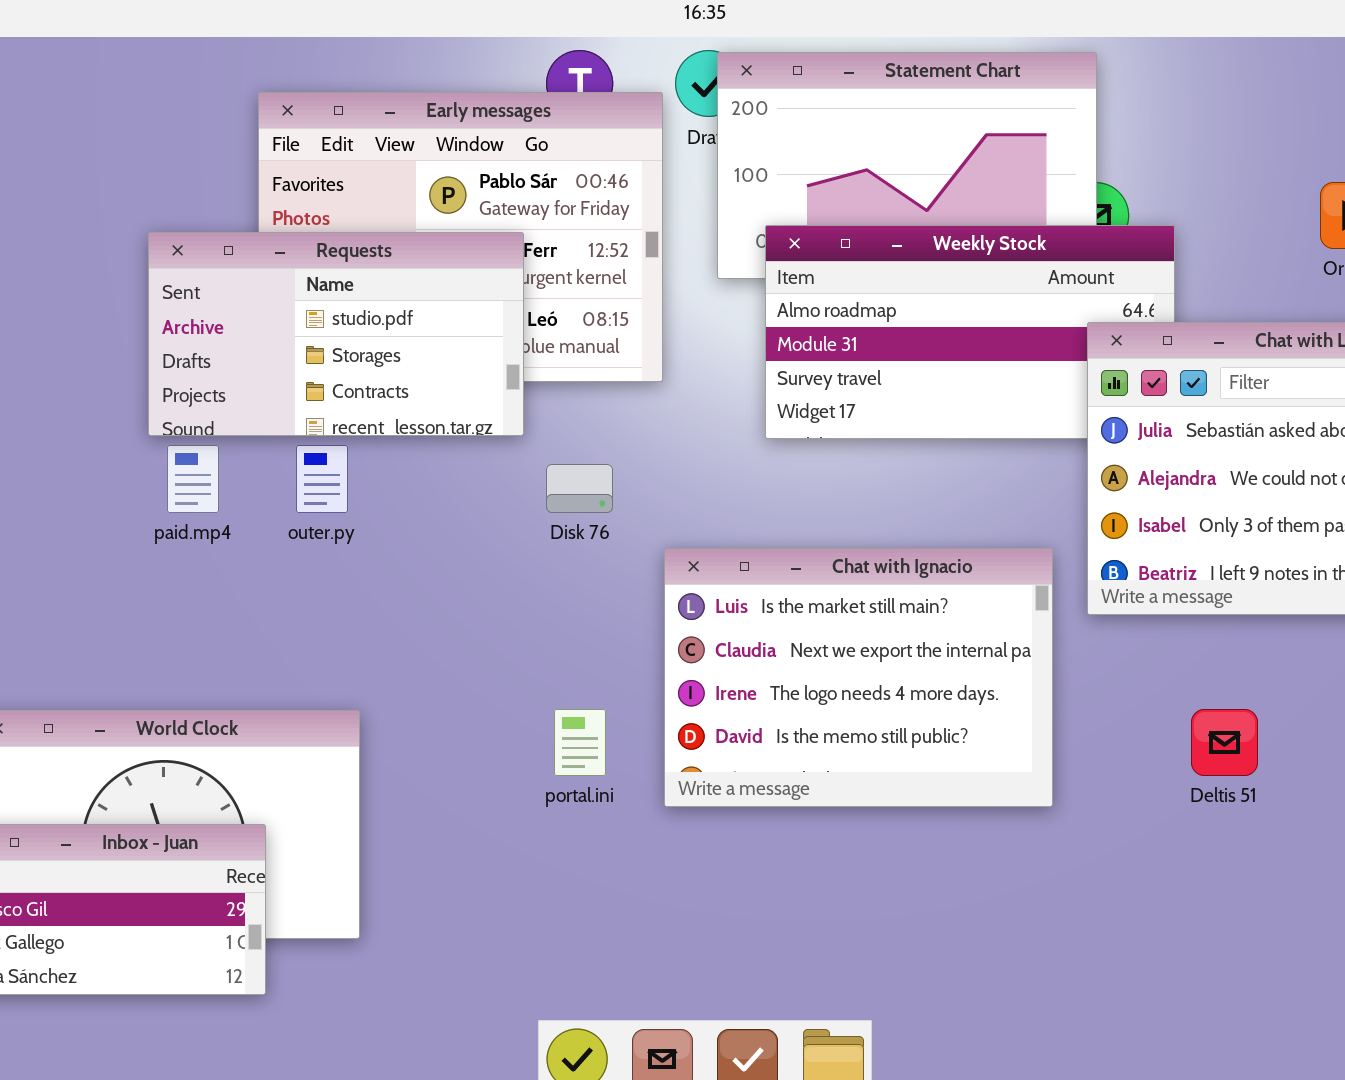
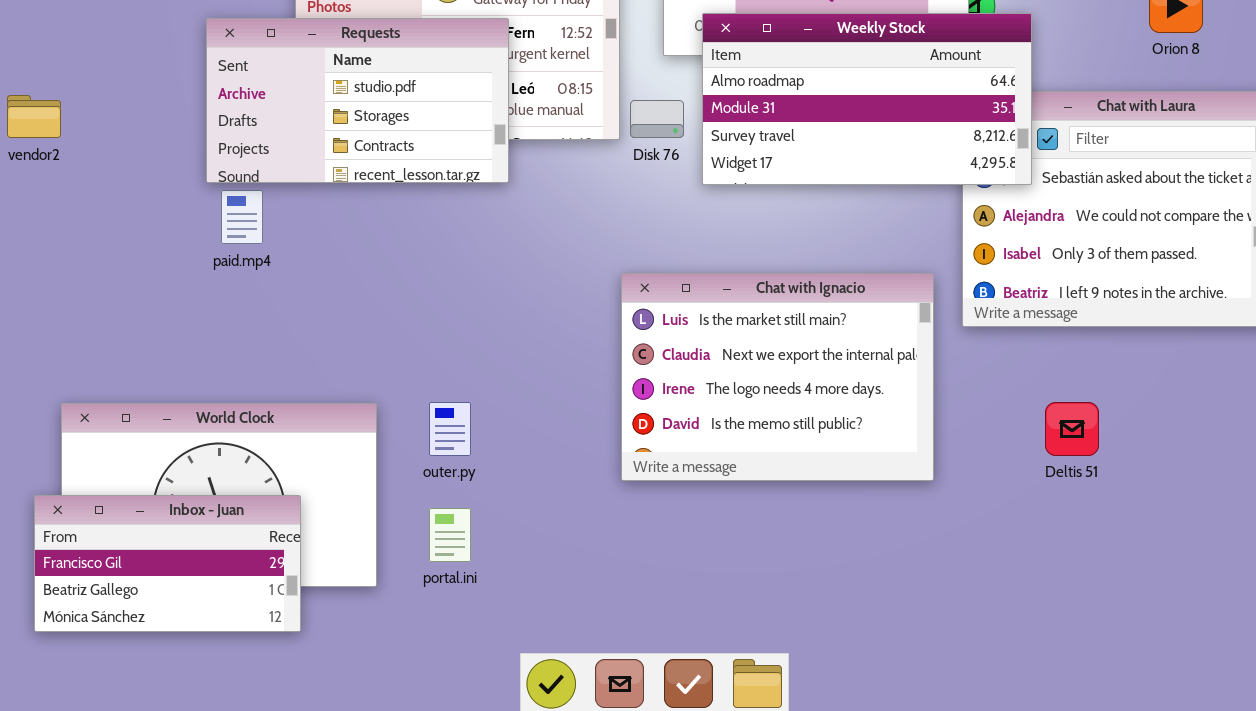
Weekly Stock: [765,225,1175,439] -> [702,13,1032,185], raised
outer.py: [296,445,348,513] -> [429,402,471,456], moved
Disk 76: [546,464,613,513] -> [630,100,684,138], moved
portal.ini: [554,709,606,776] -> [429,508,471,562], moved

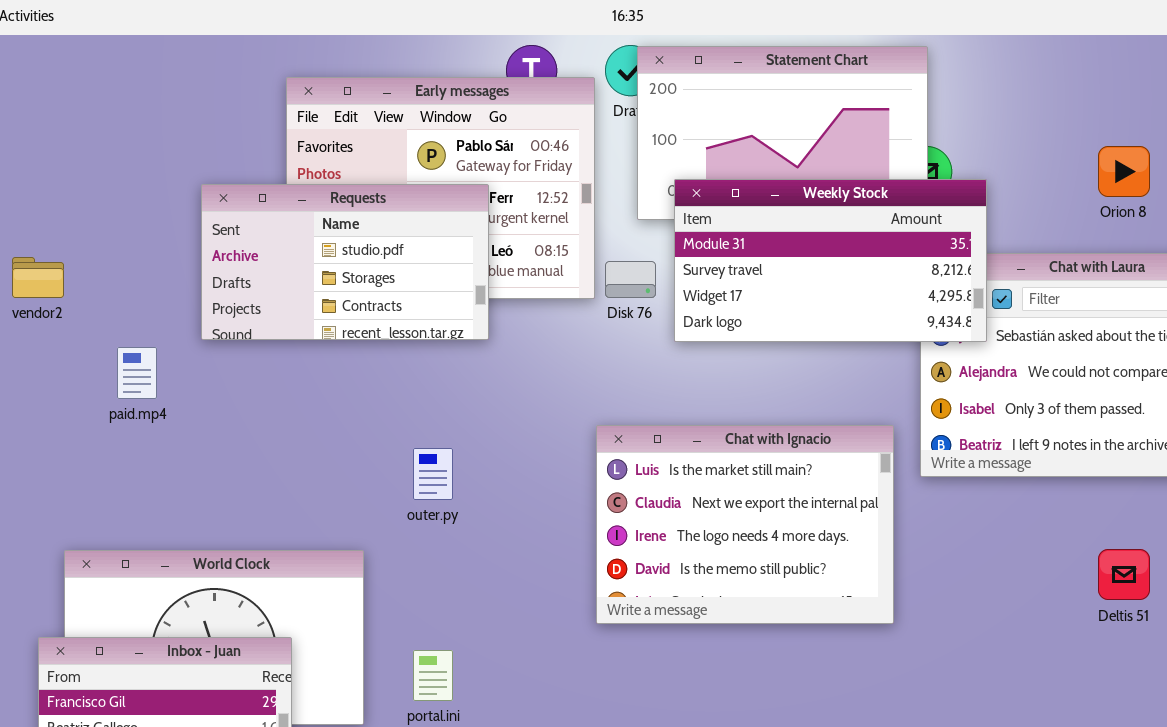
Weekly Stock: [702,13,1032,185] -> [674,179,987,342], scrolled down 1 row
paid.mp4: [221,190,263,244] -> [117,347,157,399], moved
outer.py: [429,402,471,456] -> [413,448,453,500], moved
Deltis 51: [1045,402,1099,456] -> [1098,549,1150,600], moved

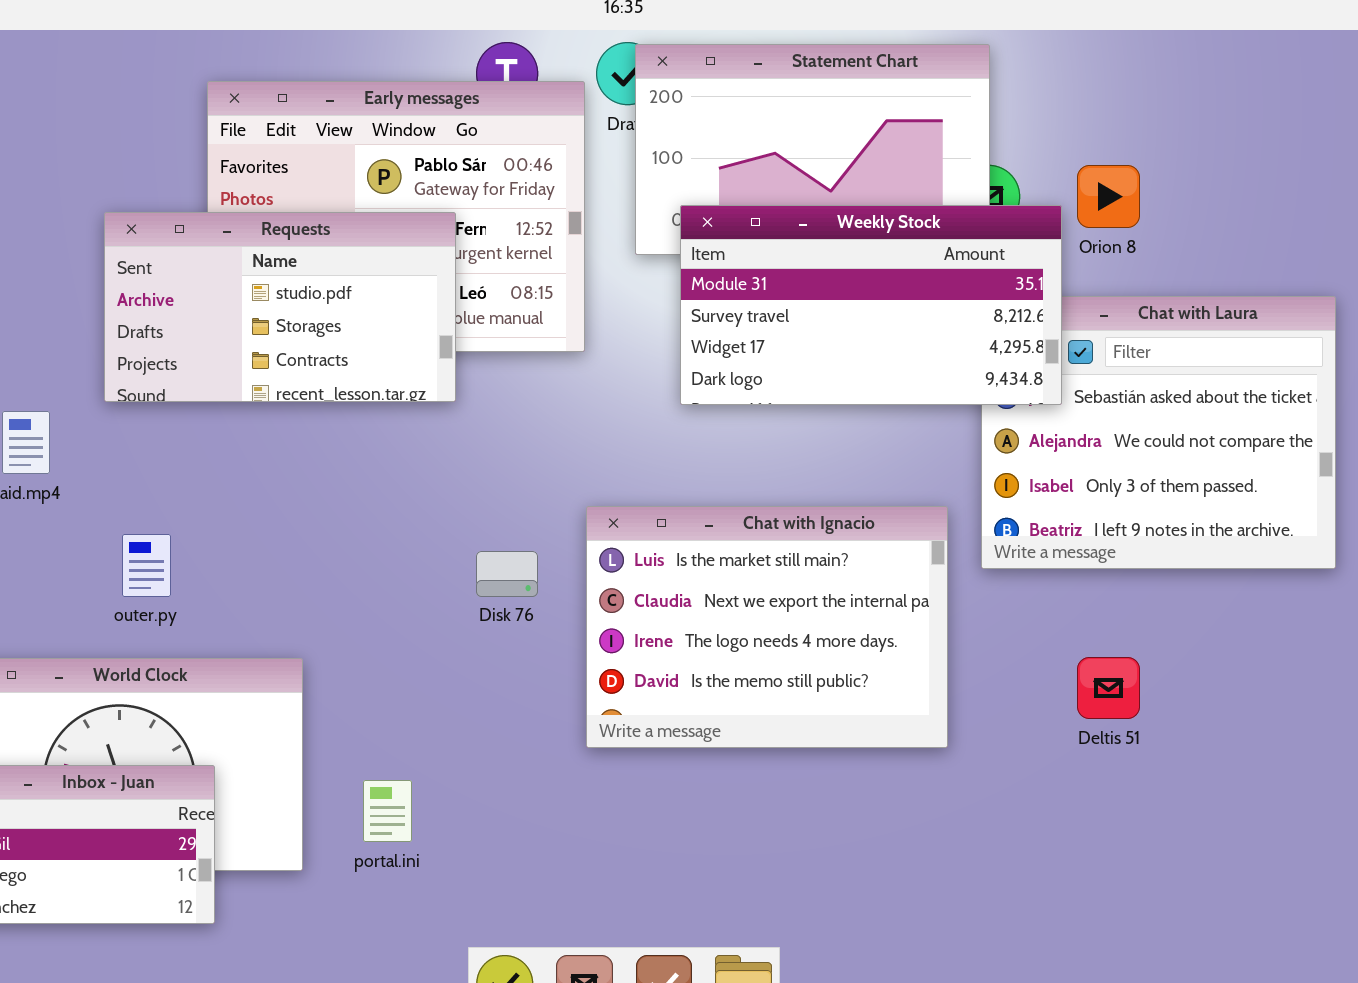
Orion 8: [1098,146,1150,197] -> [1077,165,1140,228], moved
Disk 76: [605,261,656,298] -> [476,551,538,597], moved
outer.py: [413,448,453,500] -> [122,534,171,597], moved
Deltis 51: [1098,549,1150,600] -> [1077,657,1140,719], moved

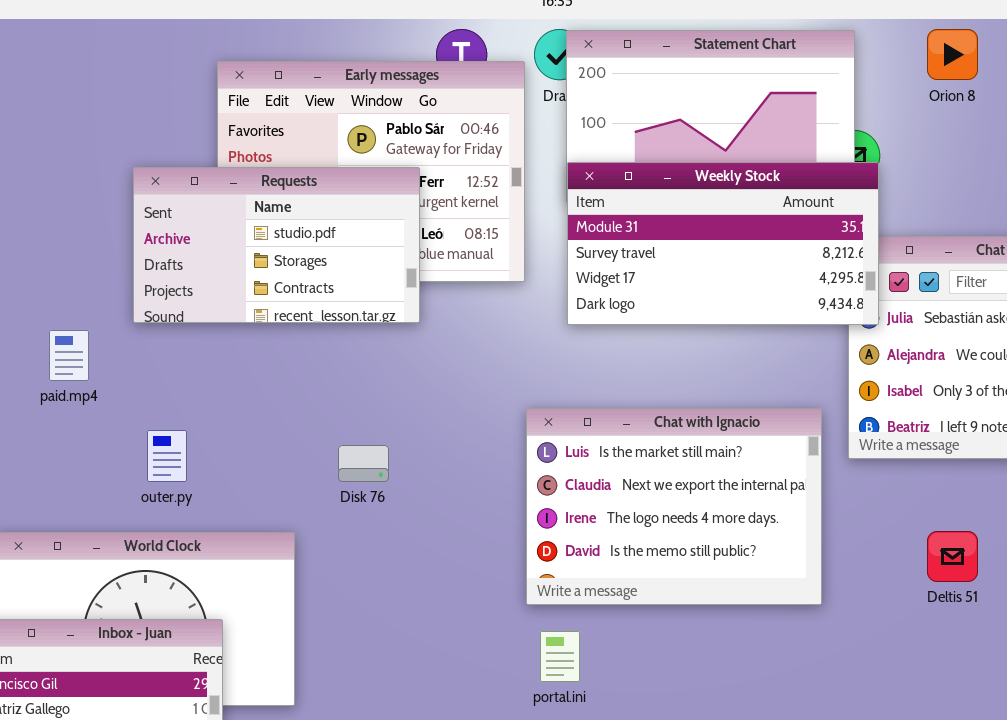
Orion 8: [1077,165,1140,228] -> [927,29,978,80], moved
Weekly Stock: [680,205,1062,405] -> [567,162,879,325], moved
Disk 76: [476,551,538,597] -> [338,445,389,482], moved
portal.ini: [363,780,412,842] -> [540,631,580,682], moved

